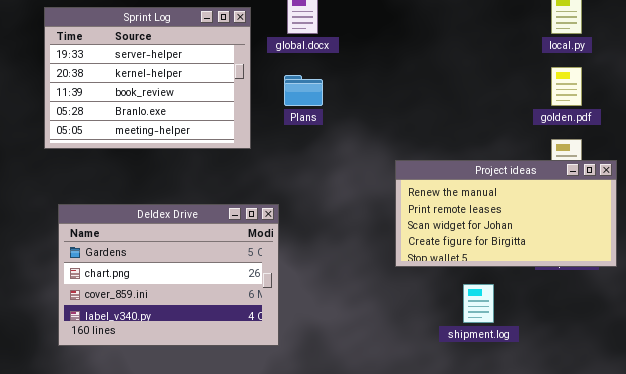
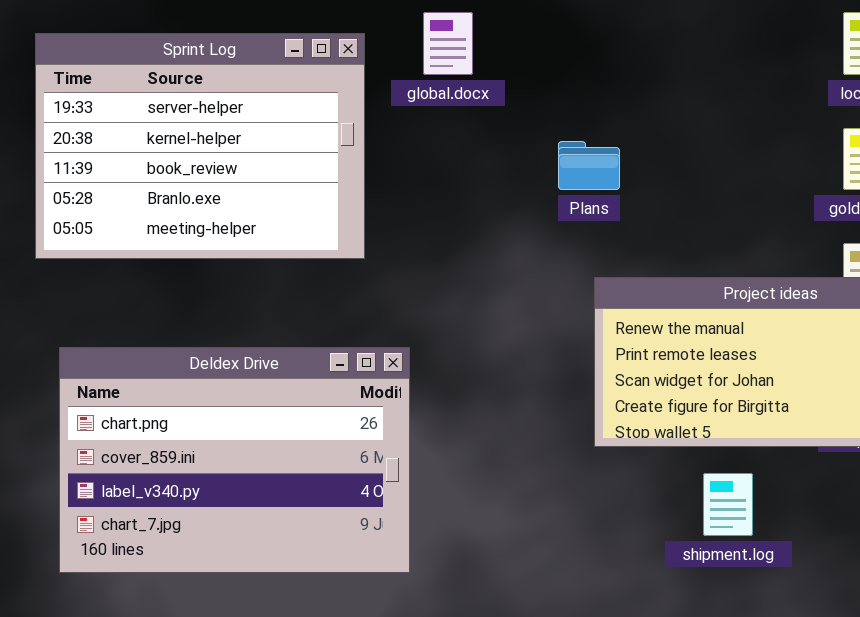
Plans: [284,75,323,106] -> [558,141,620,190], moved
Deldex Drive: [58,204,279,346] -> [59,347,410,573], scrolled down 1 row

